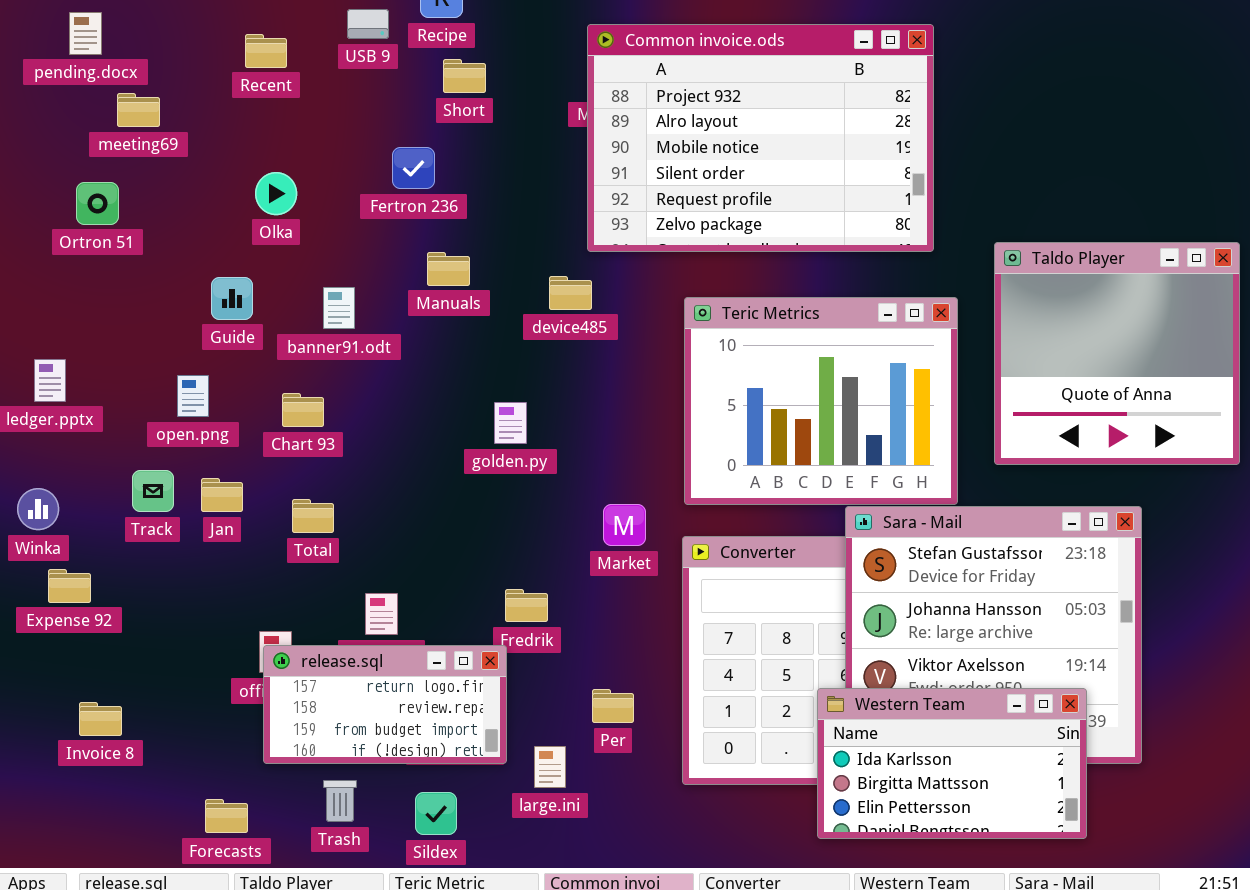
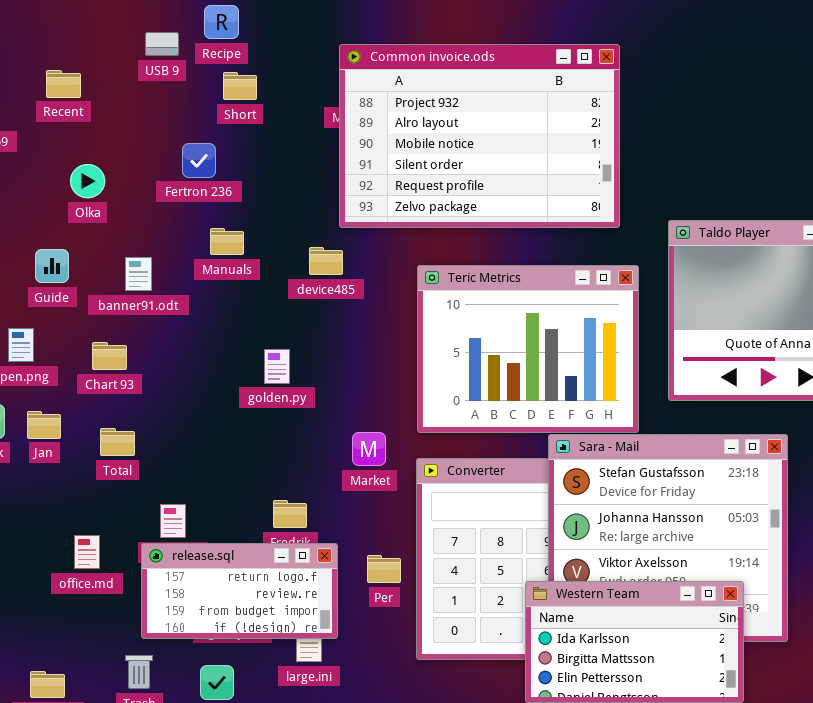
Recent: [245,34,287,68] -> [46,70,81,98], moved
release.sql: [263,645,507,764] -> [141,543,338,639], moved
Per: [592,689,634,723] -> [367,555,401,583], moved

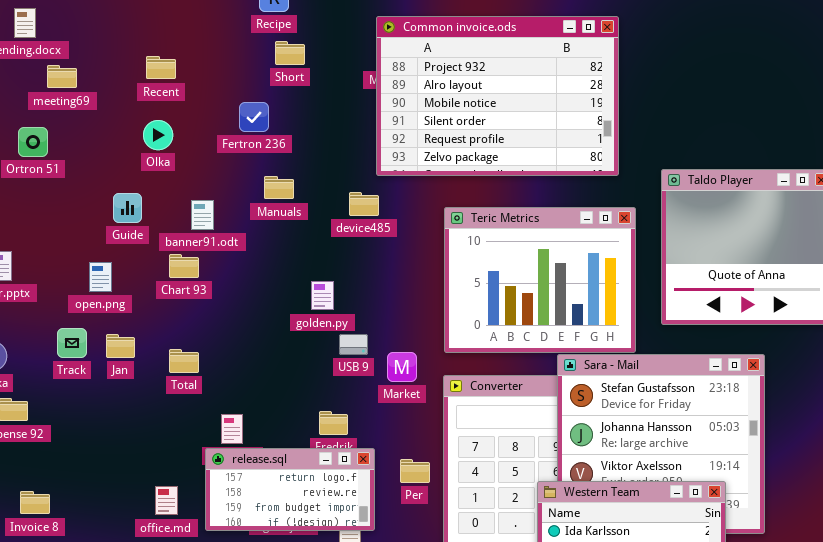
USB 9: [145,32,179,56] -> [339,334,368,355], moved
Recent: [46,70,81,98] -> [146,56,176,79], moved
Chart 93: [92,342,127,370] -> [169,254,199,278], moved
office.md: [74,535,100,569] -> [155,486,178,515], moved

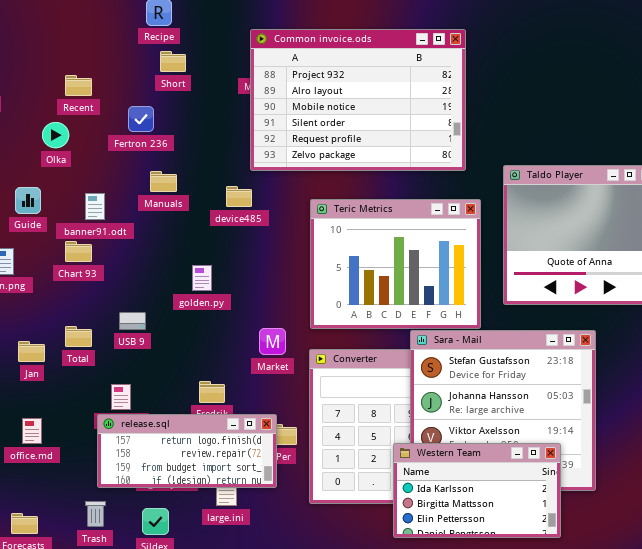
Recent: [146,56,176,79] -> [65,75,92,96], moved
Jan: [106,334,135,358] -> [18,341,45,362], moved
USB 9: [339,334,368,355] -> [119,312,146,330], moved
release.sql: [205,448,375,531] -> [97,414,277,488], resized
office.md: [155,486,178,515] -> [22,418,42,444], moved

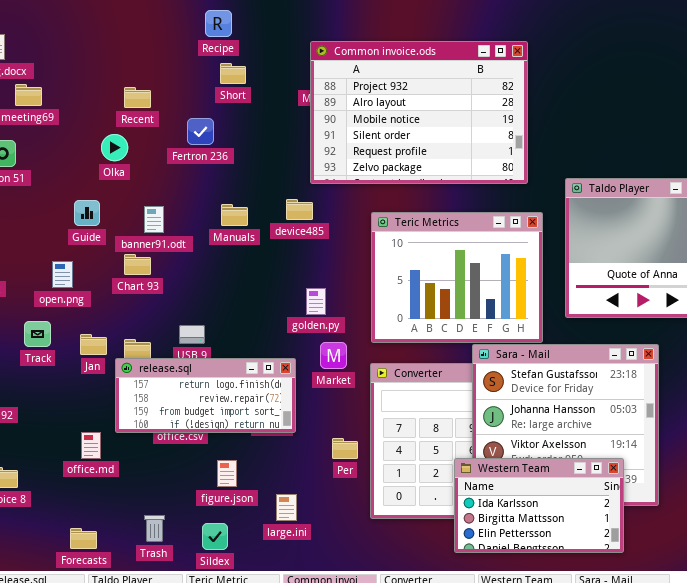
Manuals: [150,171,177,192] -> [221,204,248,226], moved
golden.py: [192,265,212,291] -> [306,288,326,315], moved
Jan: [18,341,45,362] -> [80,334,107,355], moved
release.sql: [97,414,277,488] -> [115,358,296,433], moved

